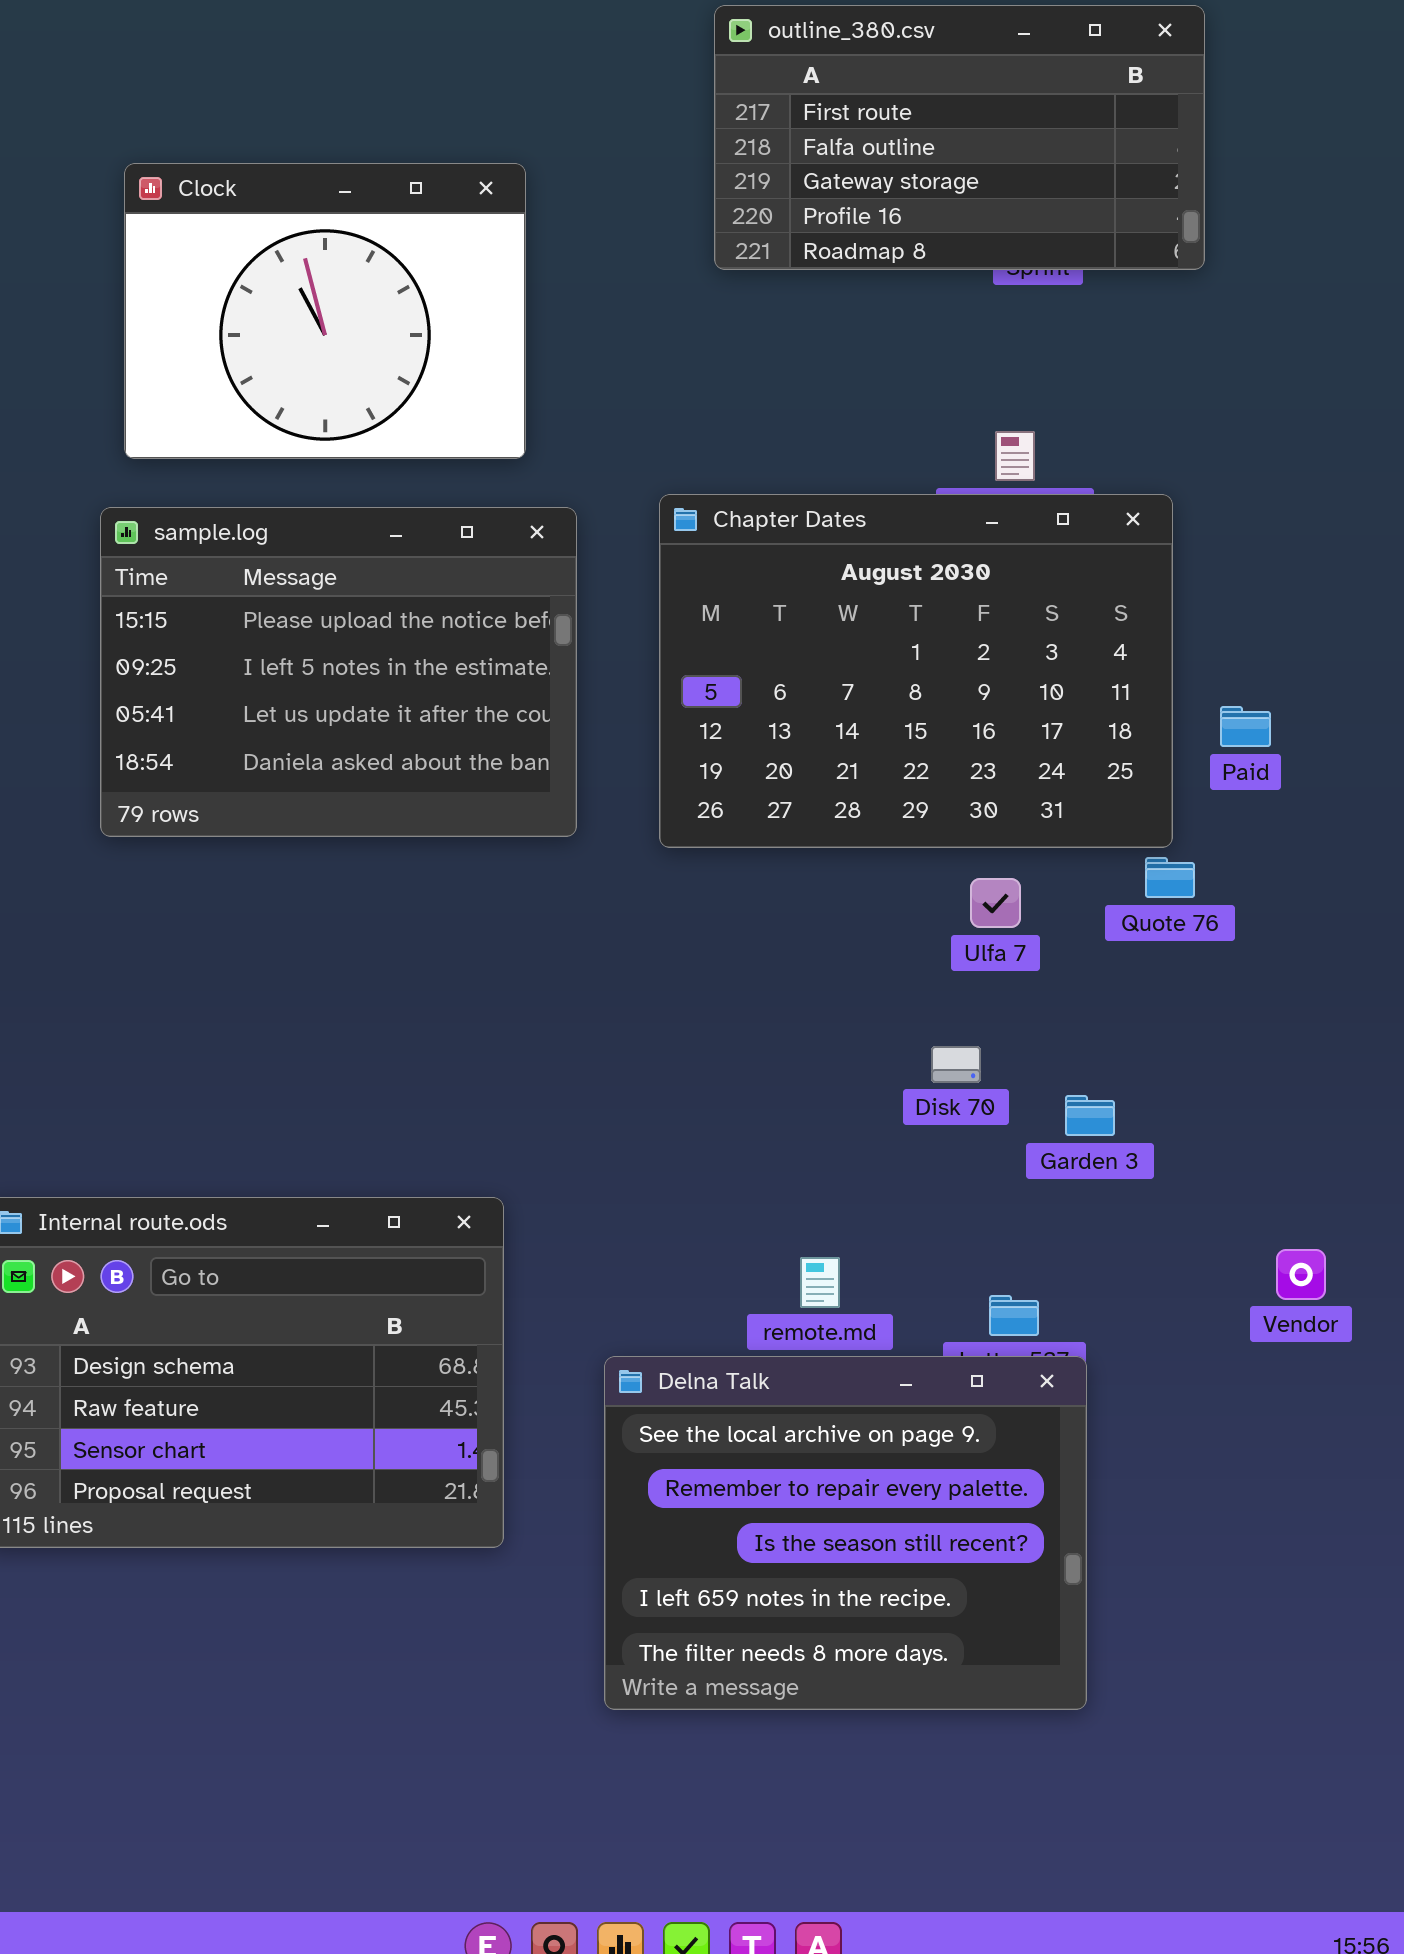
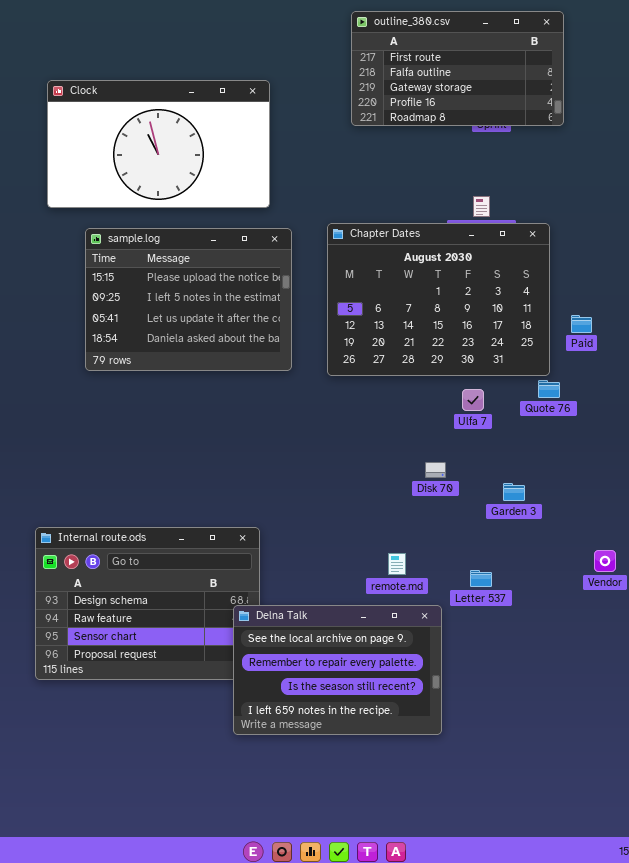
Clock: [124,163,526,459] -> [47,80,270,208], resized
Disk 70: [931,1046,981,1083] -> [425,462,446,478], moved
Delna Talk: [604,1356,1087,1710] -> [233,605,442,735], moved, resized

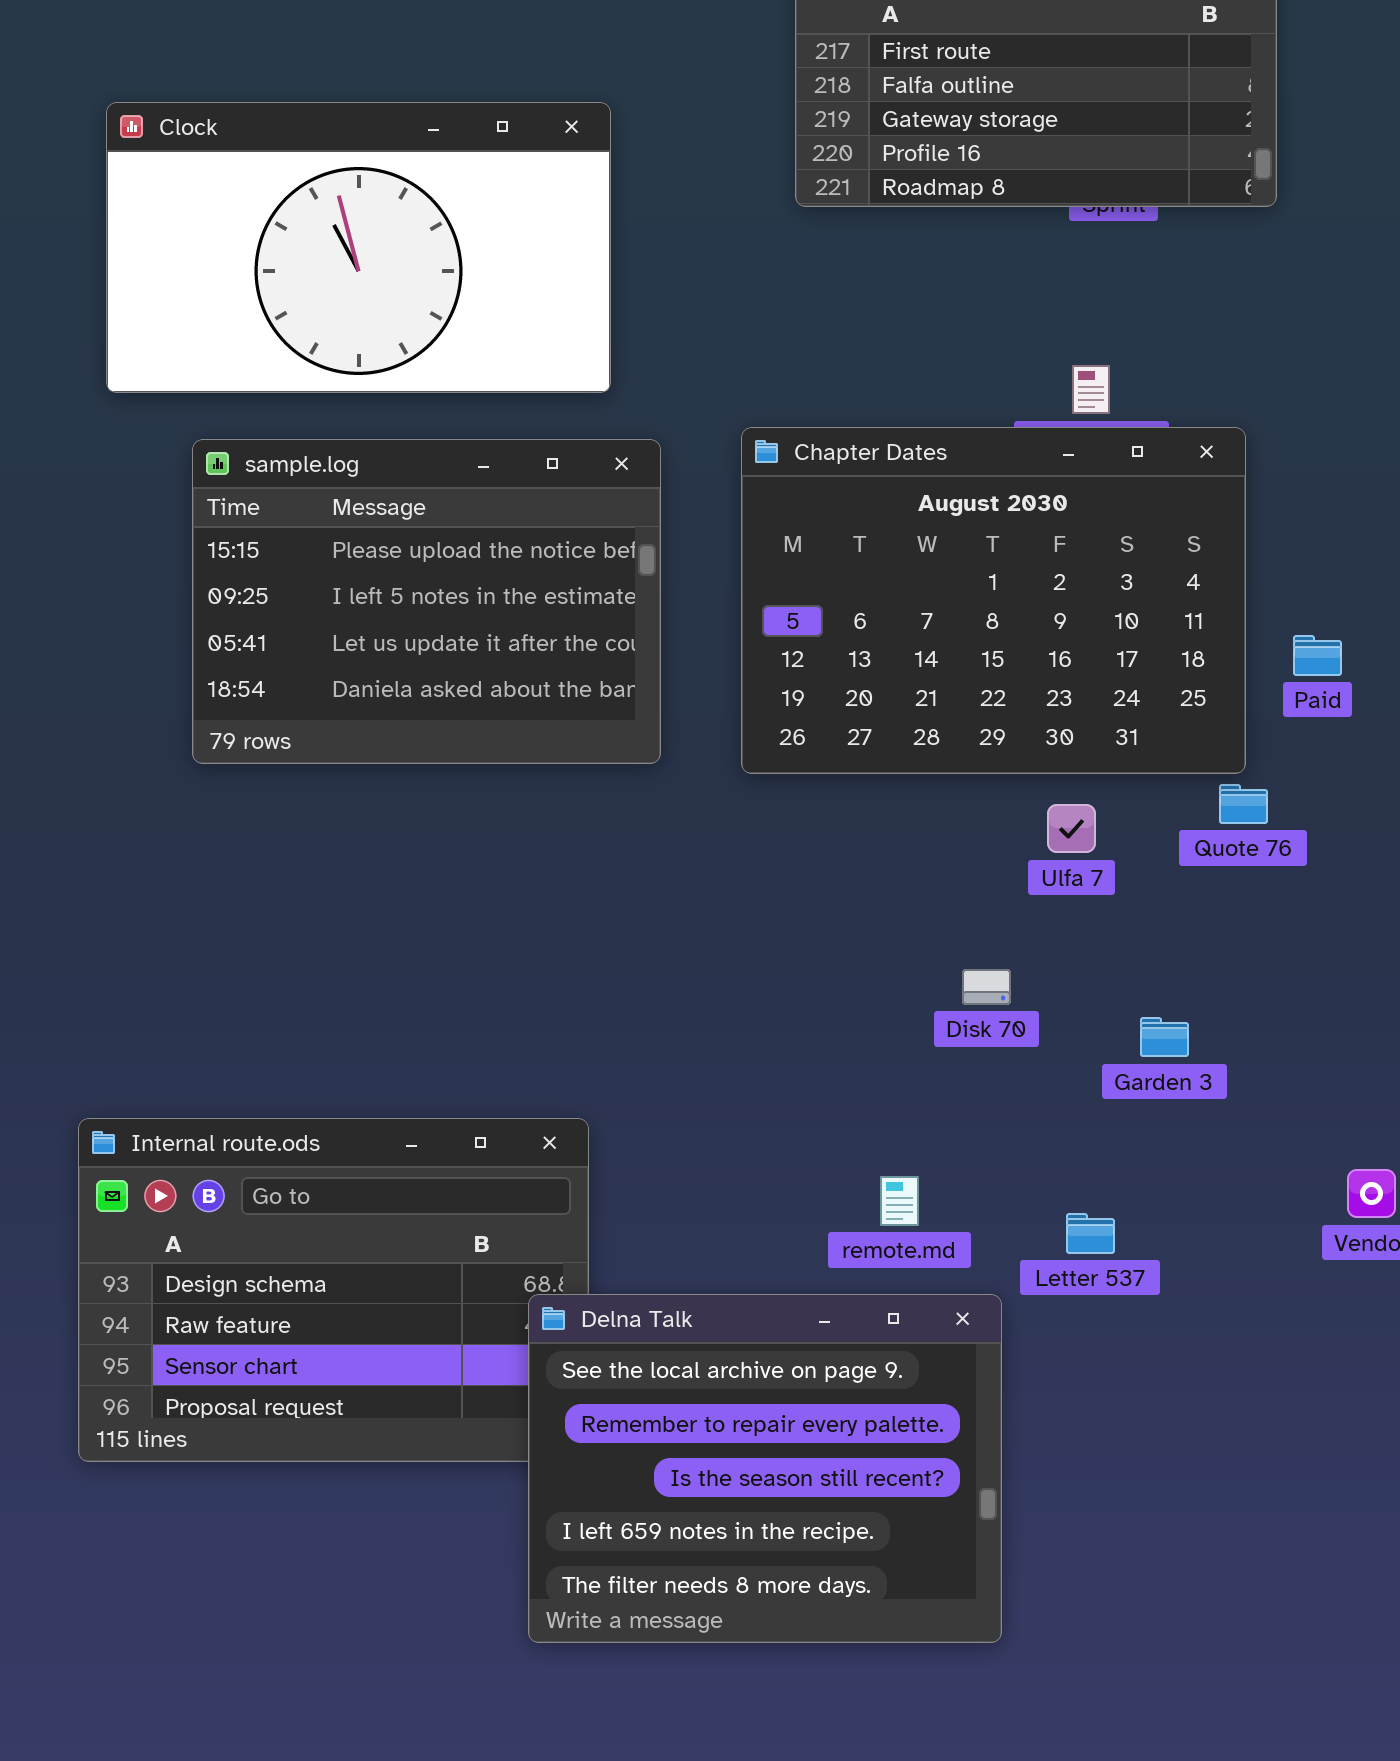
Delna Talk: [233,605,442,735] -> [528,1294,1002,1643], resized

